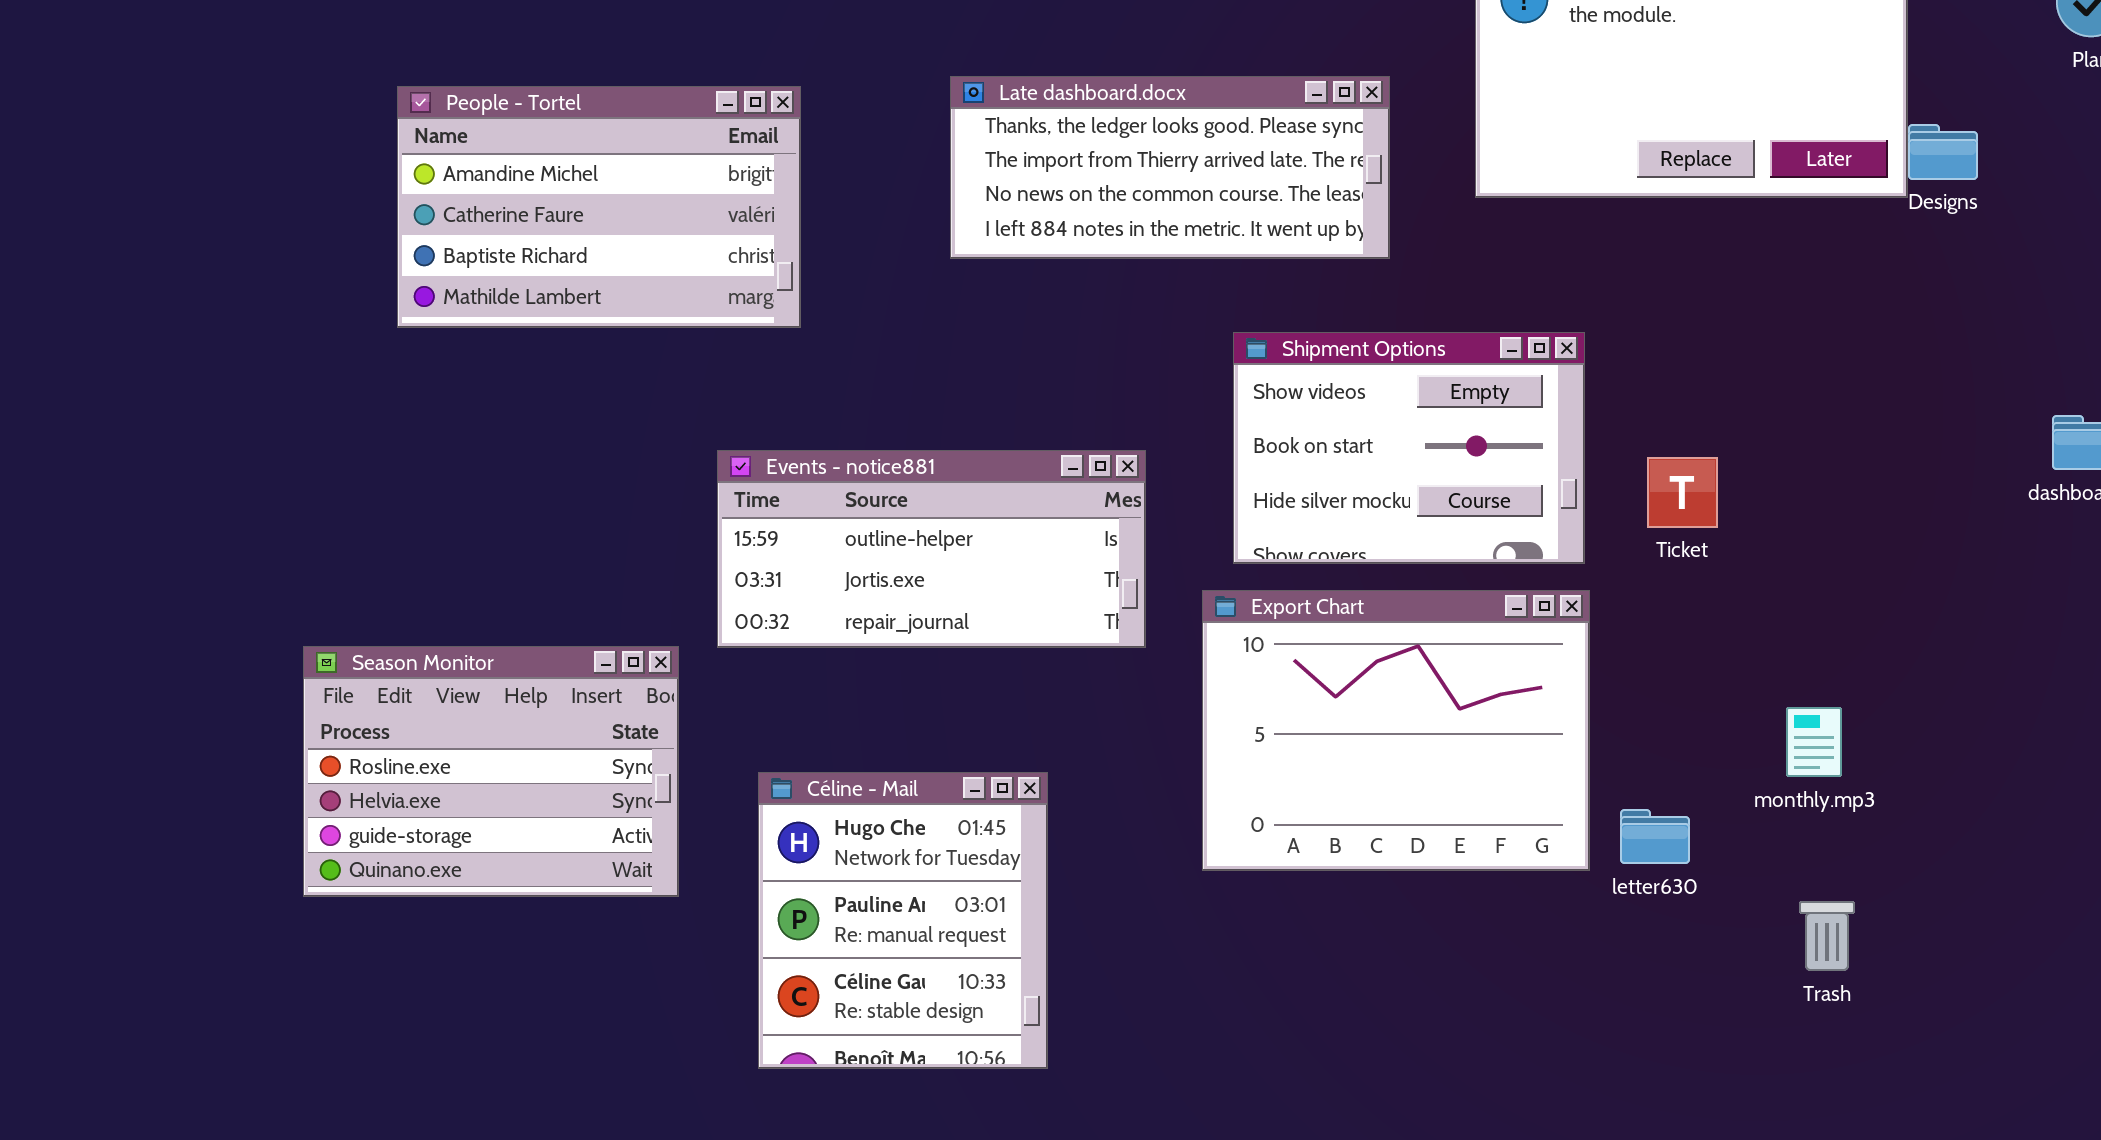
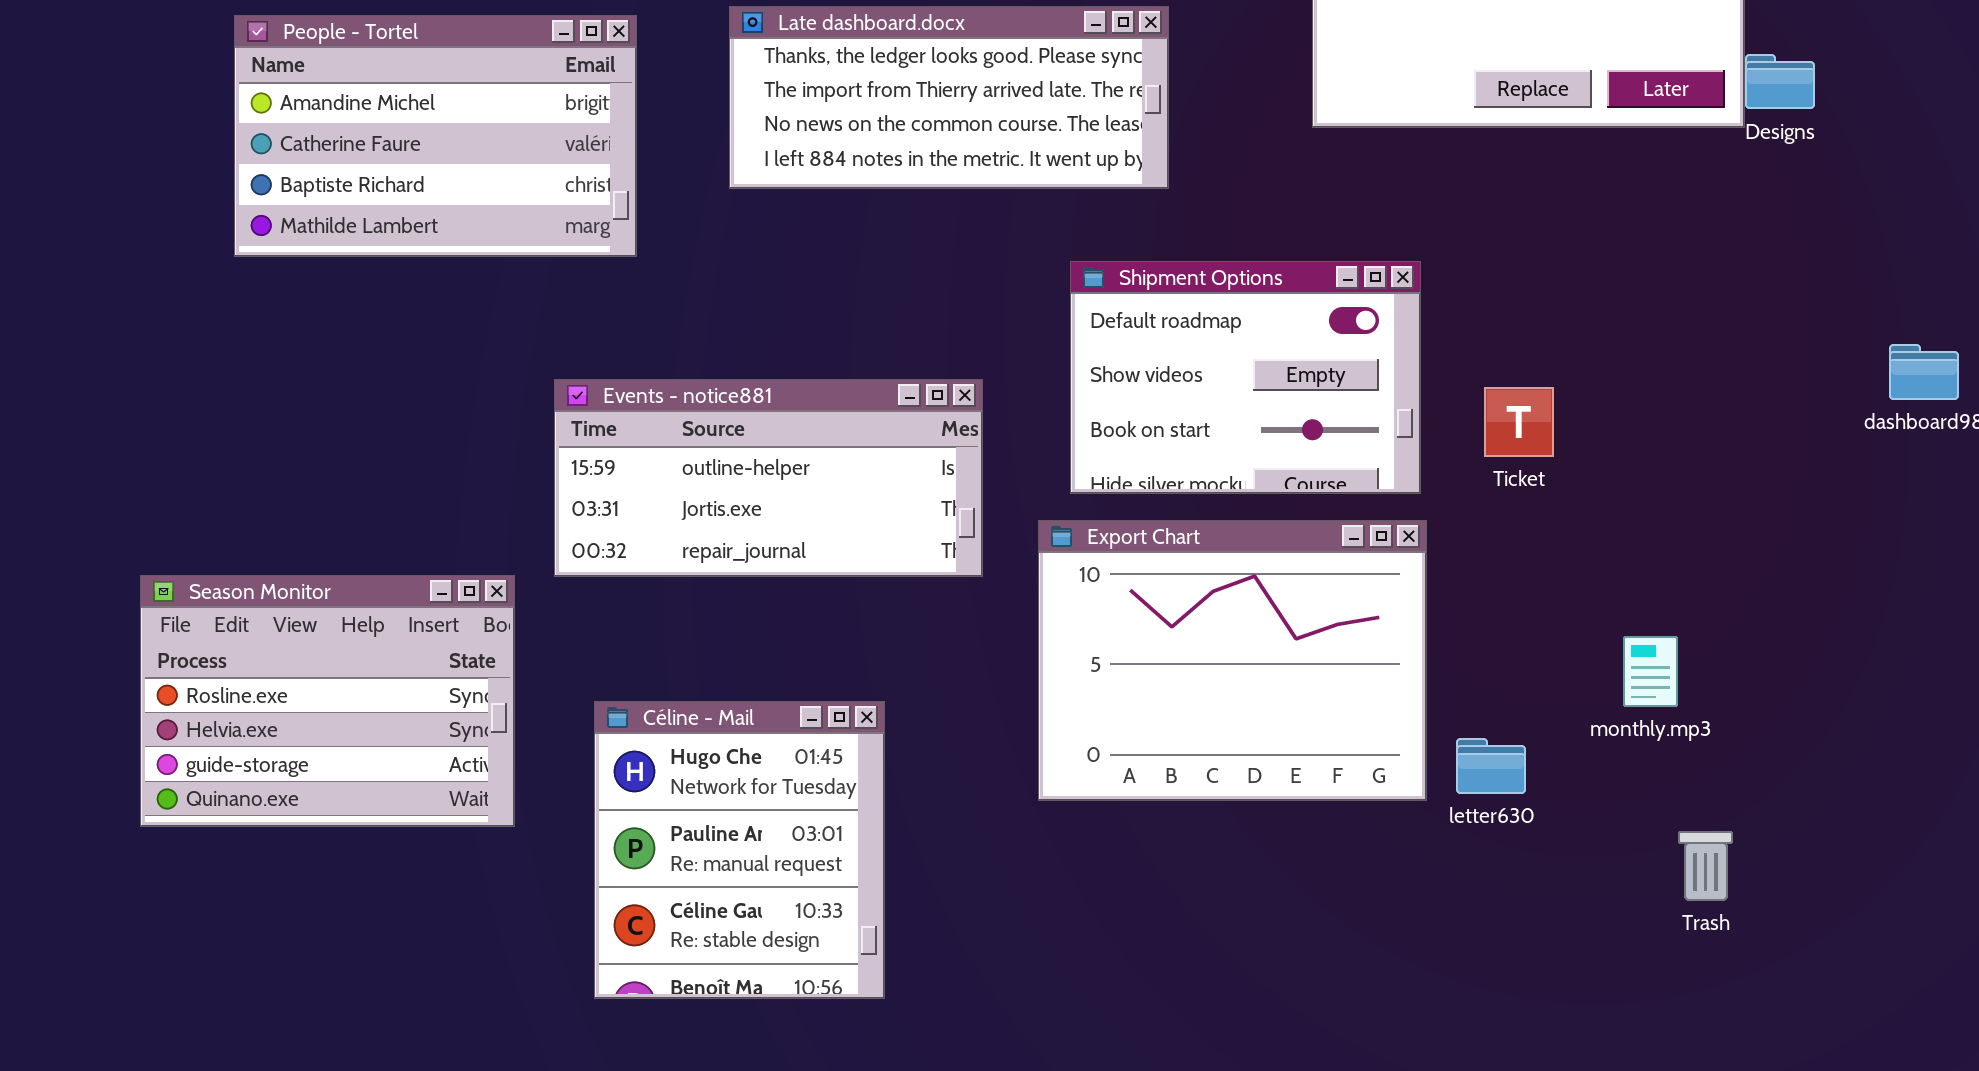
Late dashboard.docx: [950,76,1390,259] -> [729,6,1169,189], moved
Shipment Options: [1233,332,1585,564] -> [1070,261,1421,494], scrolled up 1 row
Trash: [1799,901,1855,971] -> [1678,831,1733,901], moved

